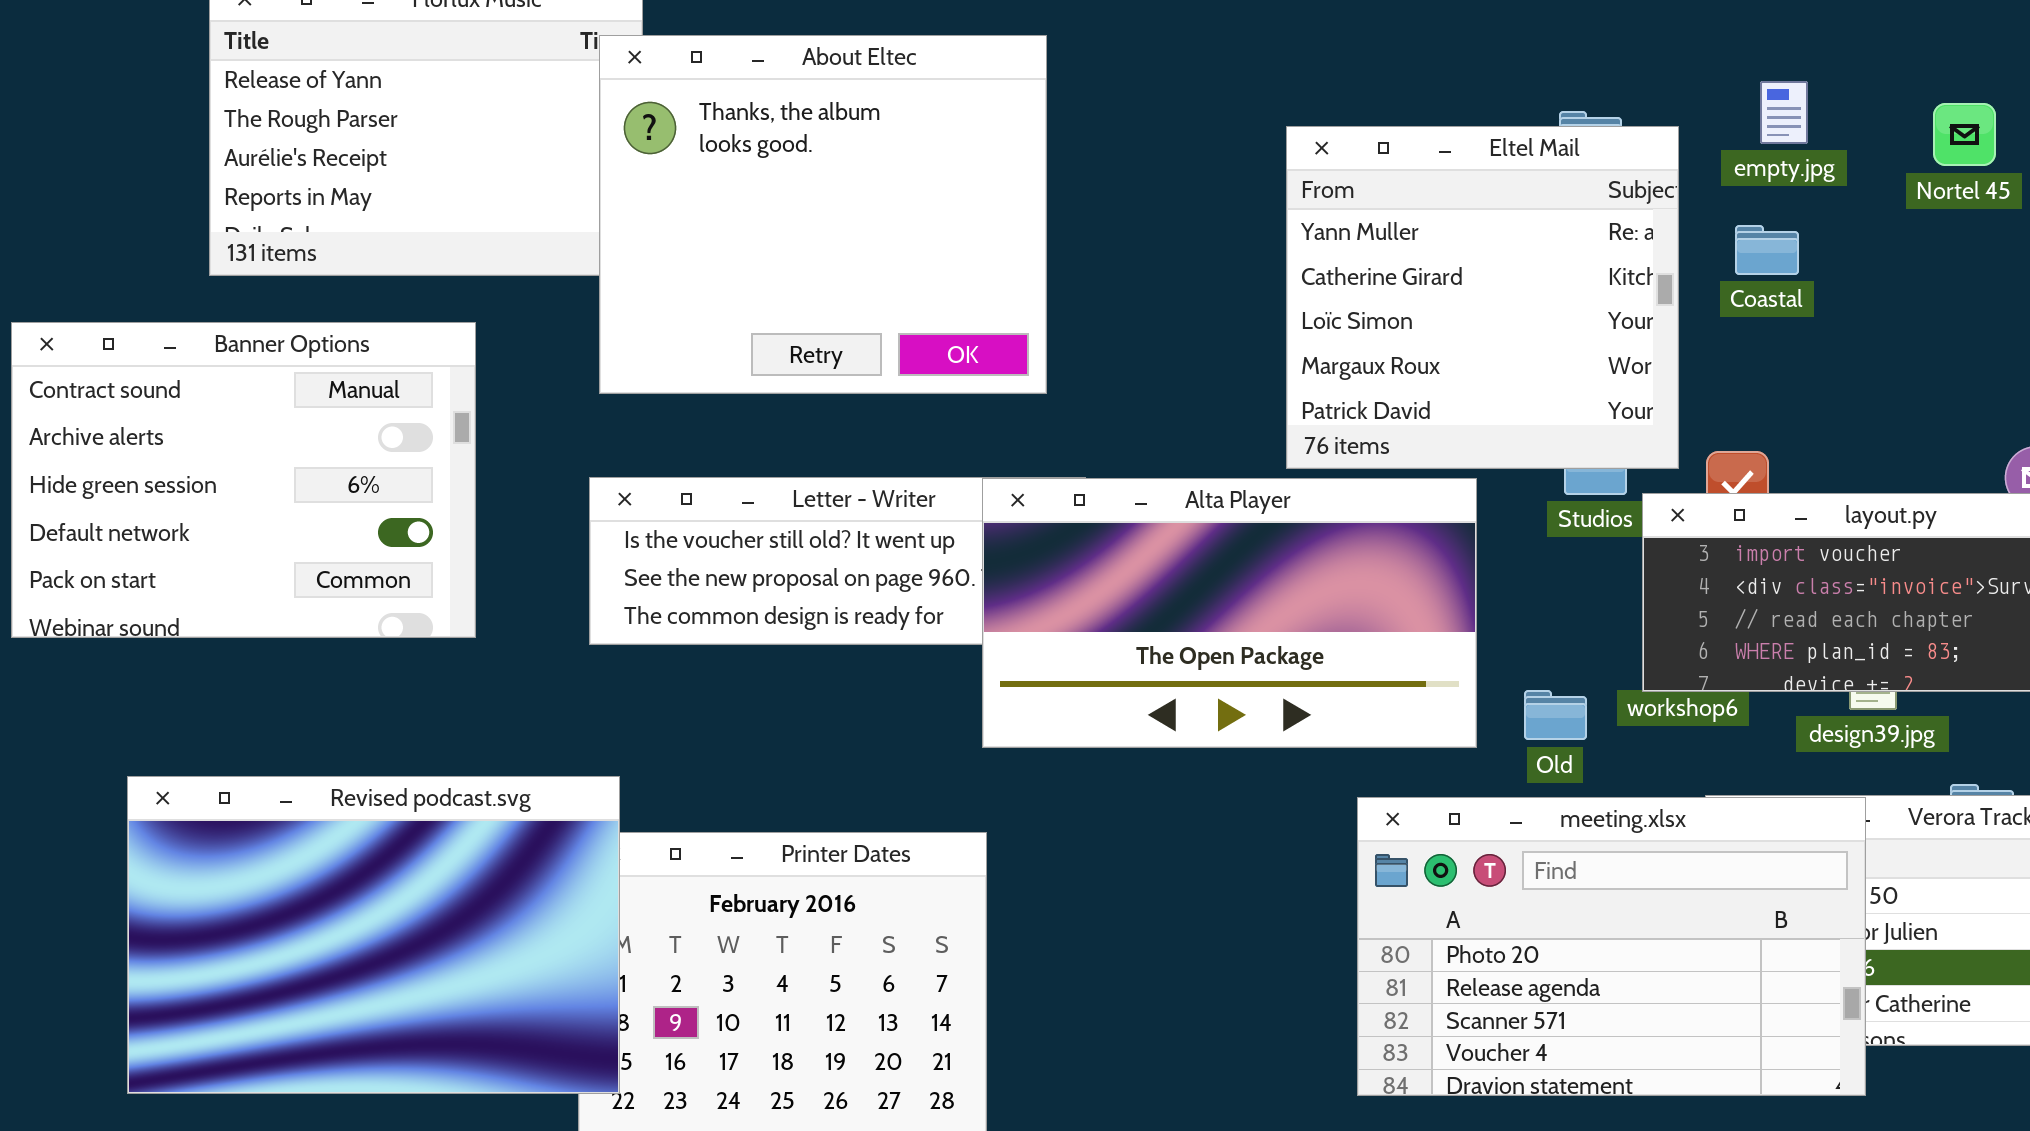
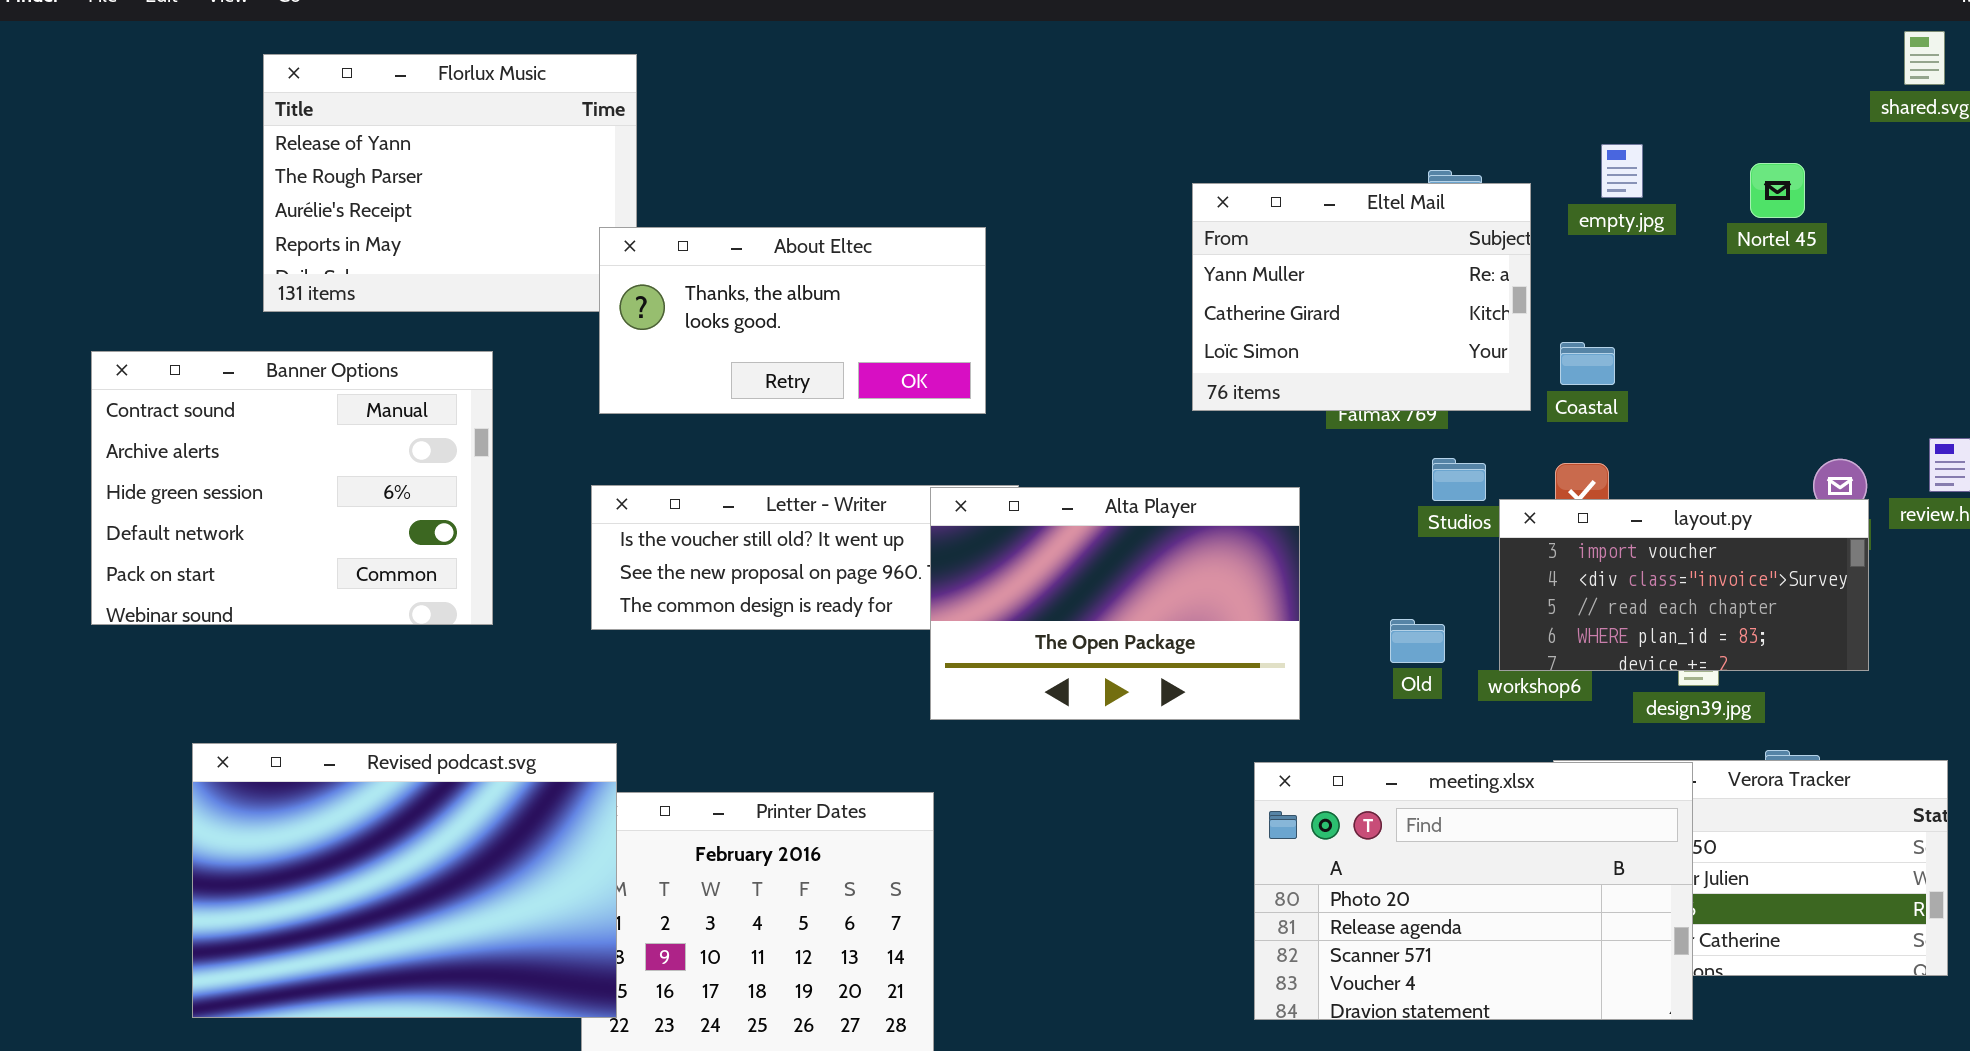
About Eltec: [599,35,1047,394] -> [599,227,986,414], resized
Eltel Mail: [1286,126,1679,469] -> [1192,183,1531,411], resized
Coastal: [1735,225,1799,275] -> [1560,342,1615,385], moved
Alta Player: [982,478,1477,748] -> [930,487,1300,720], resized
Old: [1524,690,1587,740] -> [1390,619,1445,663], moved

